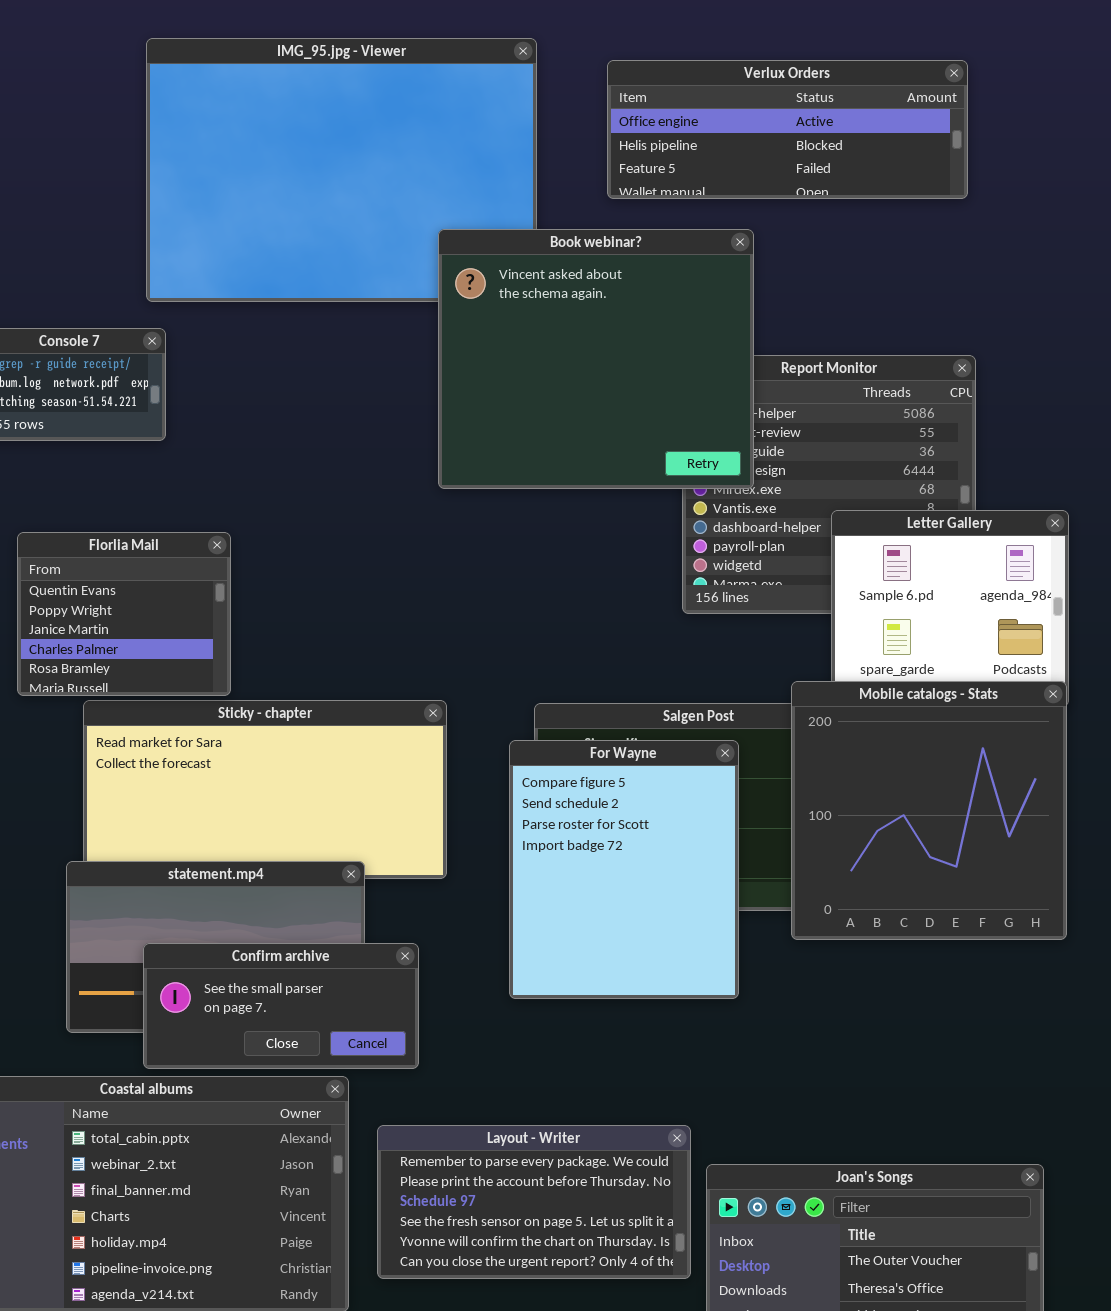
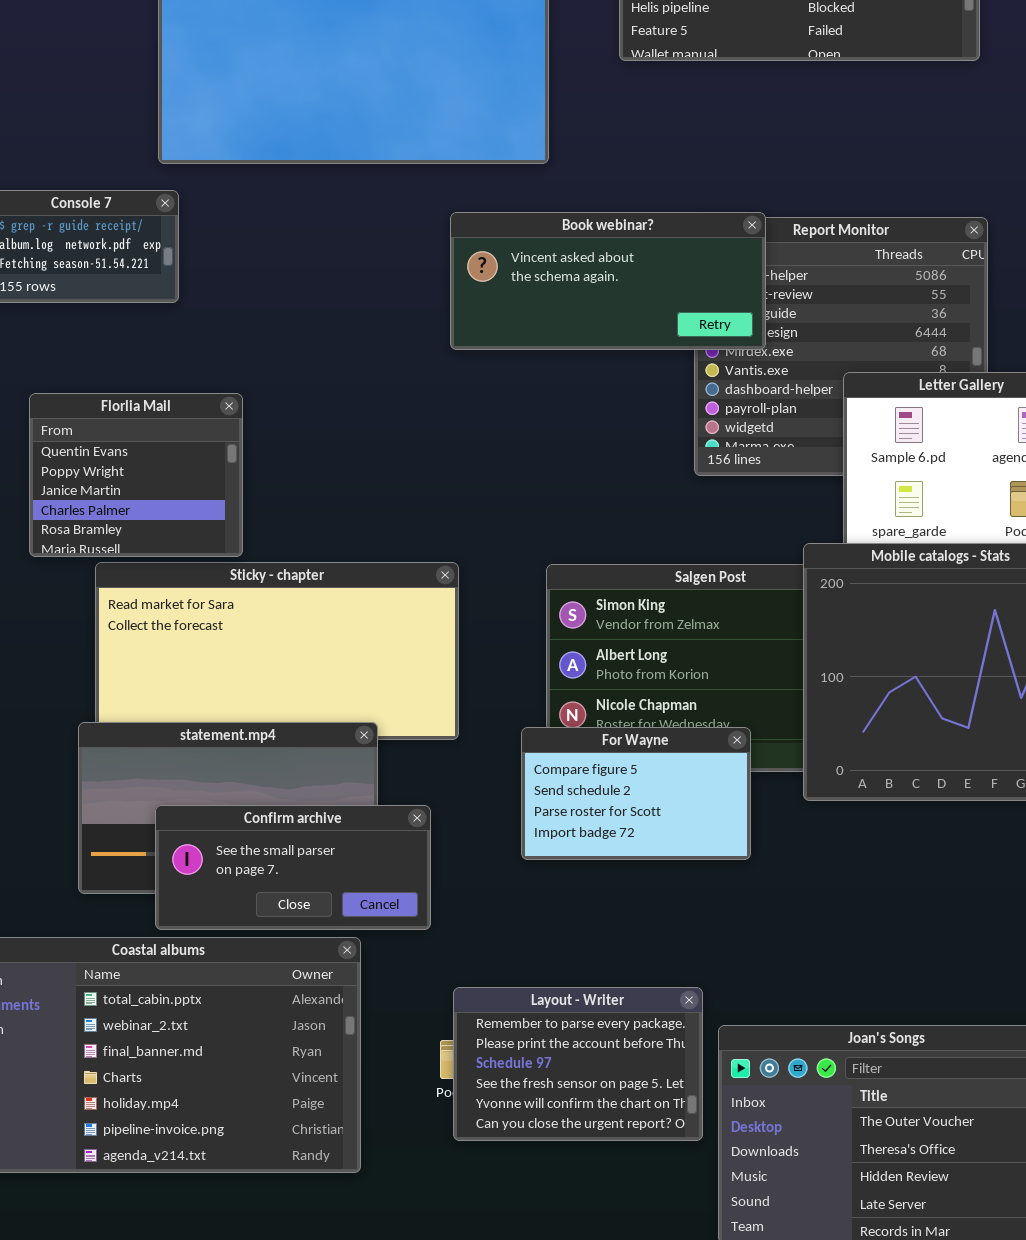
Book webinar?: [438,229,754,489] -> [450,212,766,350], resized
For Wayne: [509,740,739,999] -> [521,727,751,860], resized
Layout - Writer: [377,1125,691,1279] -> [453,987,703,1141], resized

